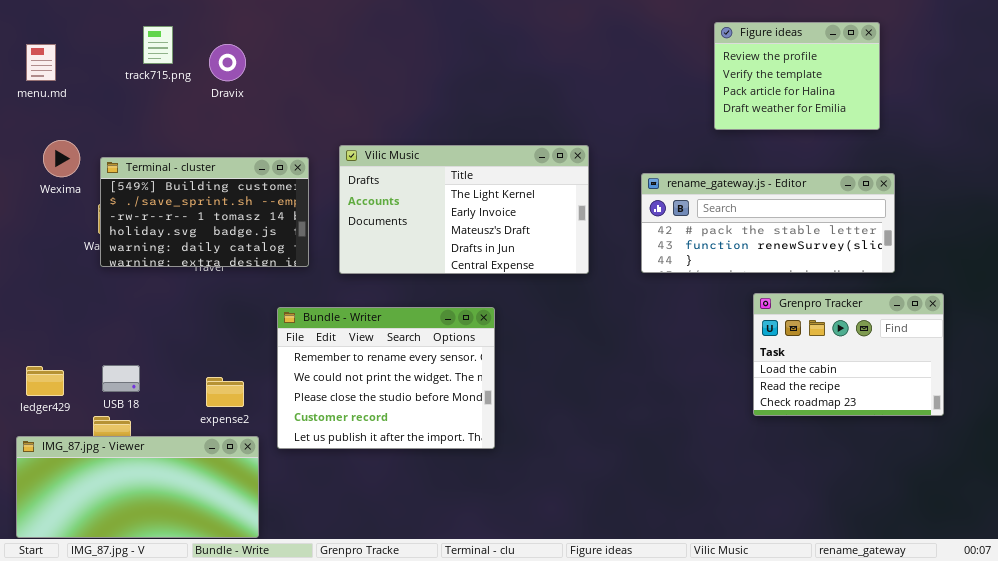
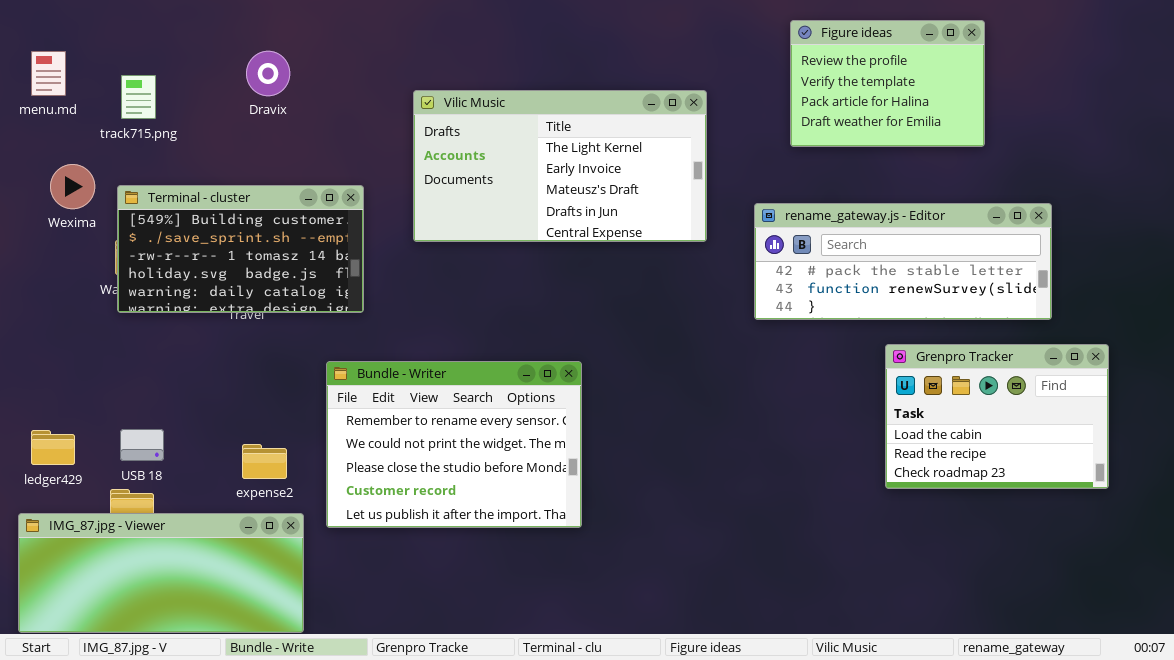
Figure ideas: [714,22,880,130] -> [790,20,985,147], moved
track715.png: [143,26,173,64] -> [121,75,156,119], moved
Vilic Music: [339,145,589,274] -> [413,90,707,242], moved

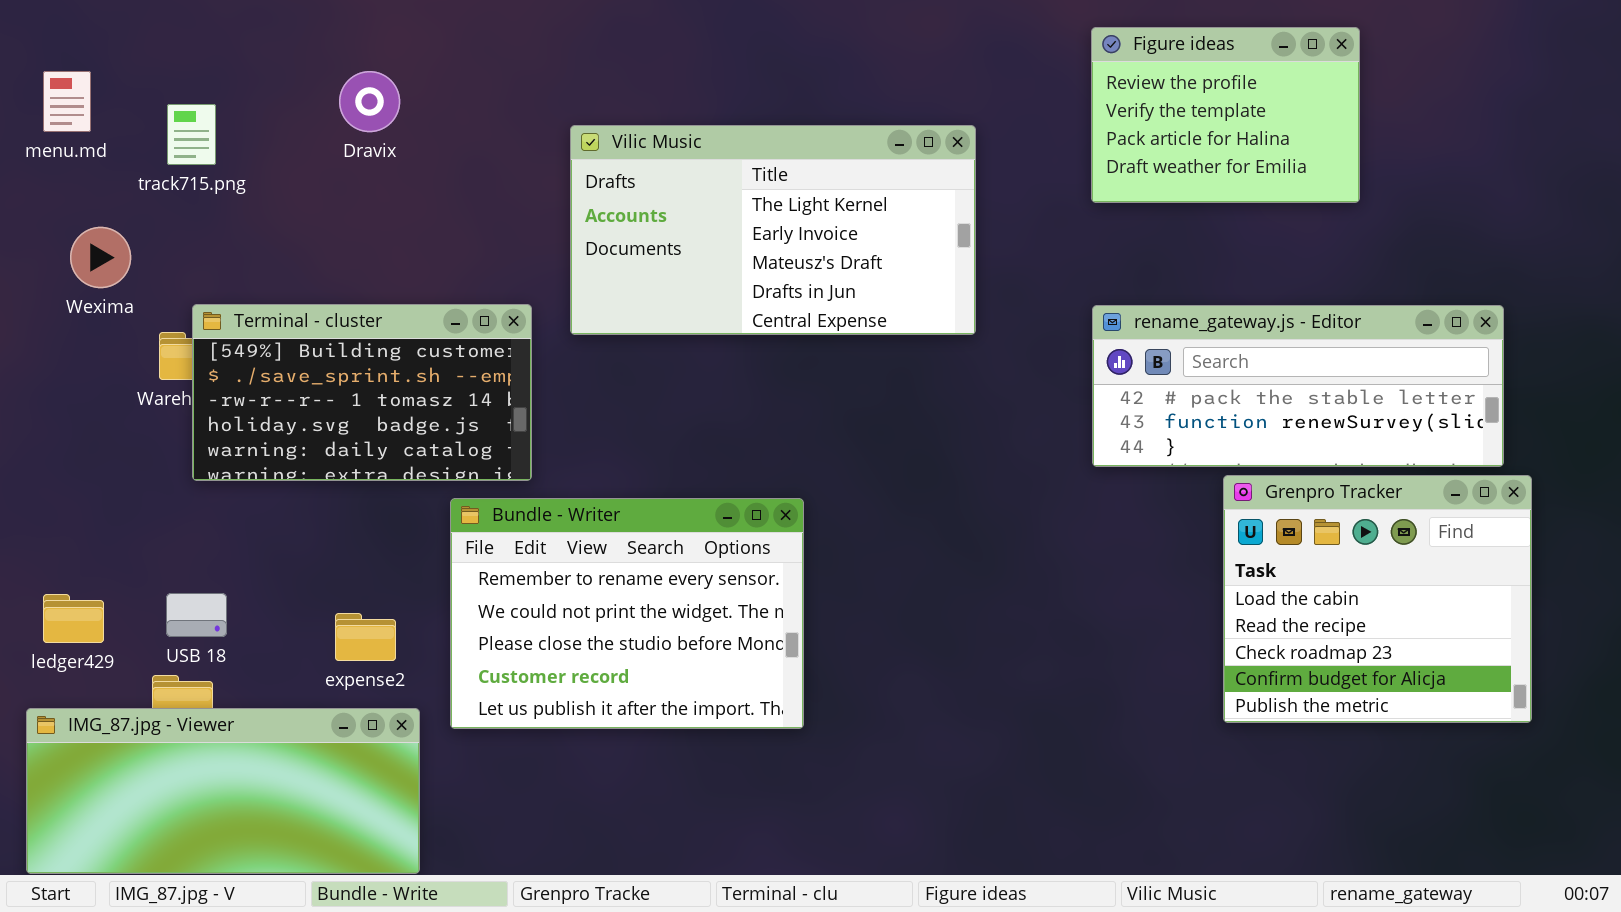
Terminal - cluster: [117,185,364,313] -> [192,304,532,481], moved
rename_gateway.js - Editor: [754,203,1052,320] -> [1092,305,1504,467], moved
Grenpro Tracker: [885,344,1109,489] -> [1223,475,1532,723], resized

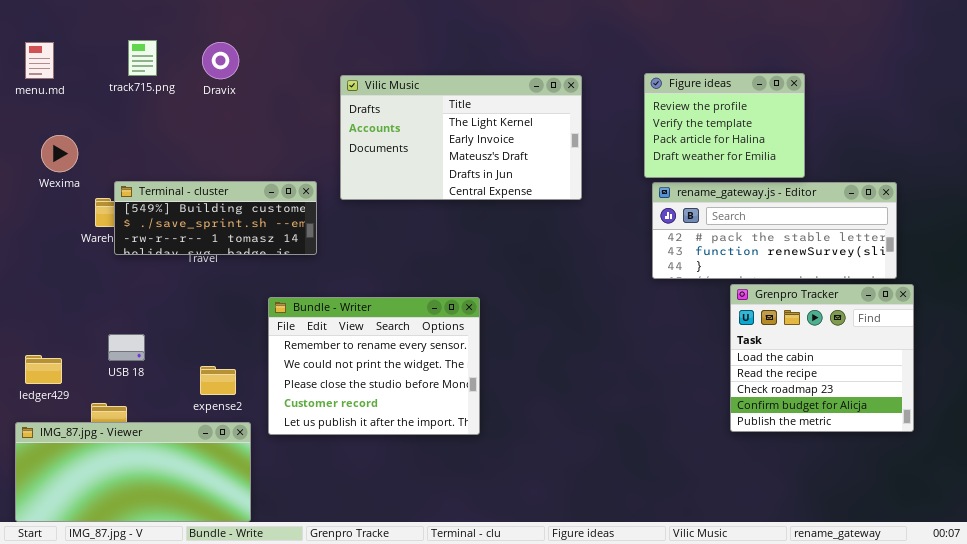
Figure ideas: [1091,27,1360,203] -> [644,73,805,178], moved
track715.png: [167,104,216,165] -> [128,40,157,76], moved
Terminal - cluster: [192,304,532,481] -> [114,181,317,255], resized
USB 18: [166,593,227,637] -> [108,334,145,361], moved

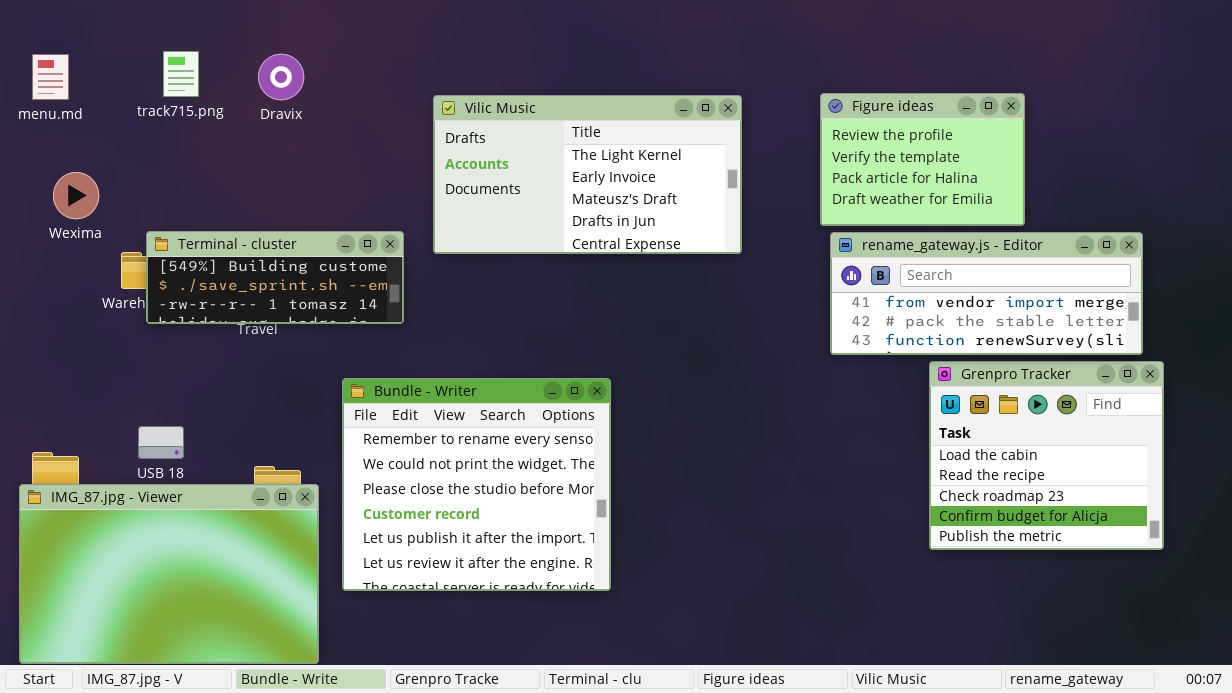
rename_gateway.js - Editor: [652,182,897,279] -> [830,232,1143,355], scrolled up 1 row
Bundle - Writer: [268,297,480,435] -> [342,378,611,591], resized
IMG_87.jpg - Viewer: [15,422,251,522] -> [19,484,319,664], resized

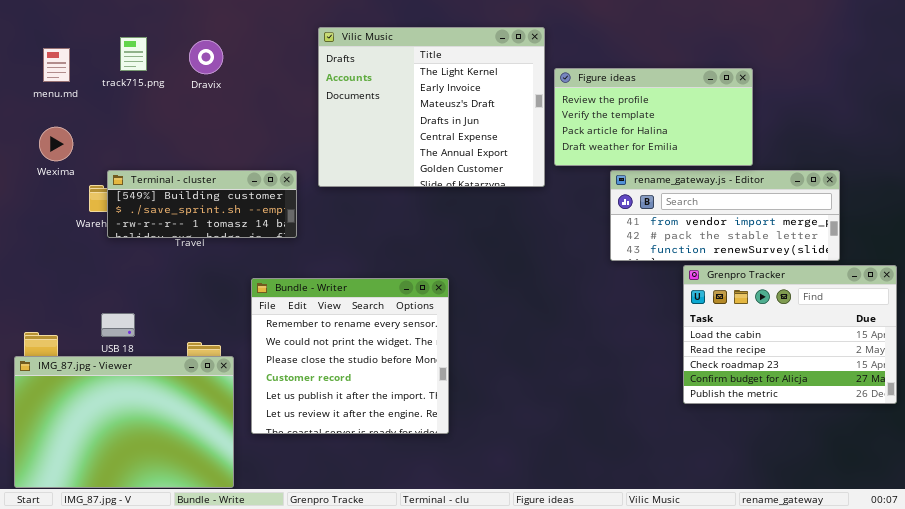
menu.md: [32,54,69,100] -> [43,48,70,82], moved
Figure ideas: [820,93,1025,226] -> [554,68,753,166], resized
Vilic Music: [433,95,742,254] -> [318,27,545,187], resized
Grenpro Tracker: [929,361,1164,550] -> [683,265,897,404], resized

